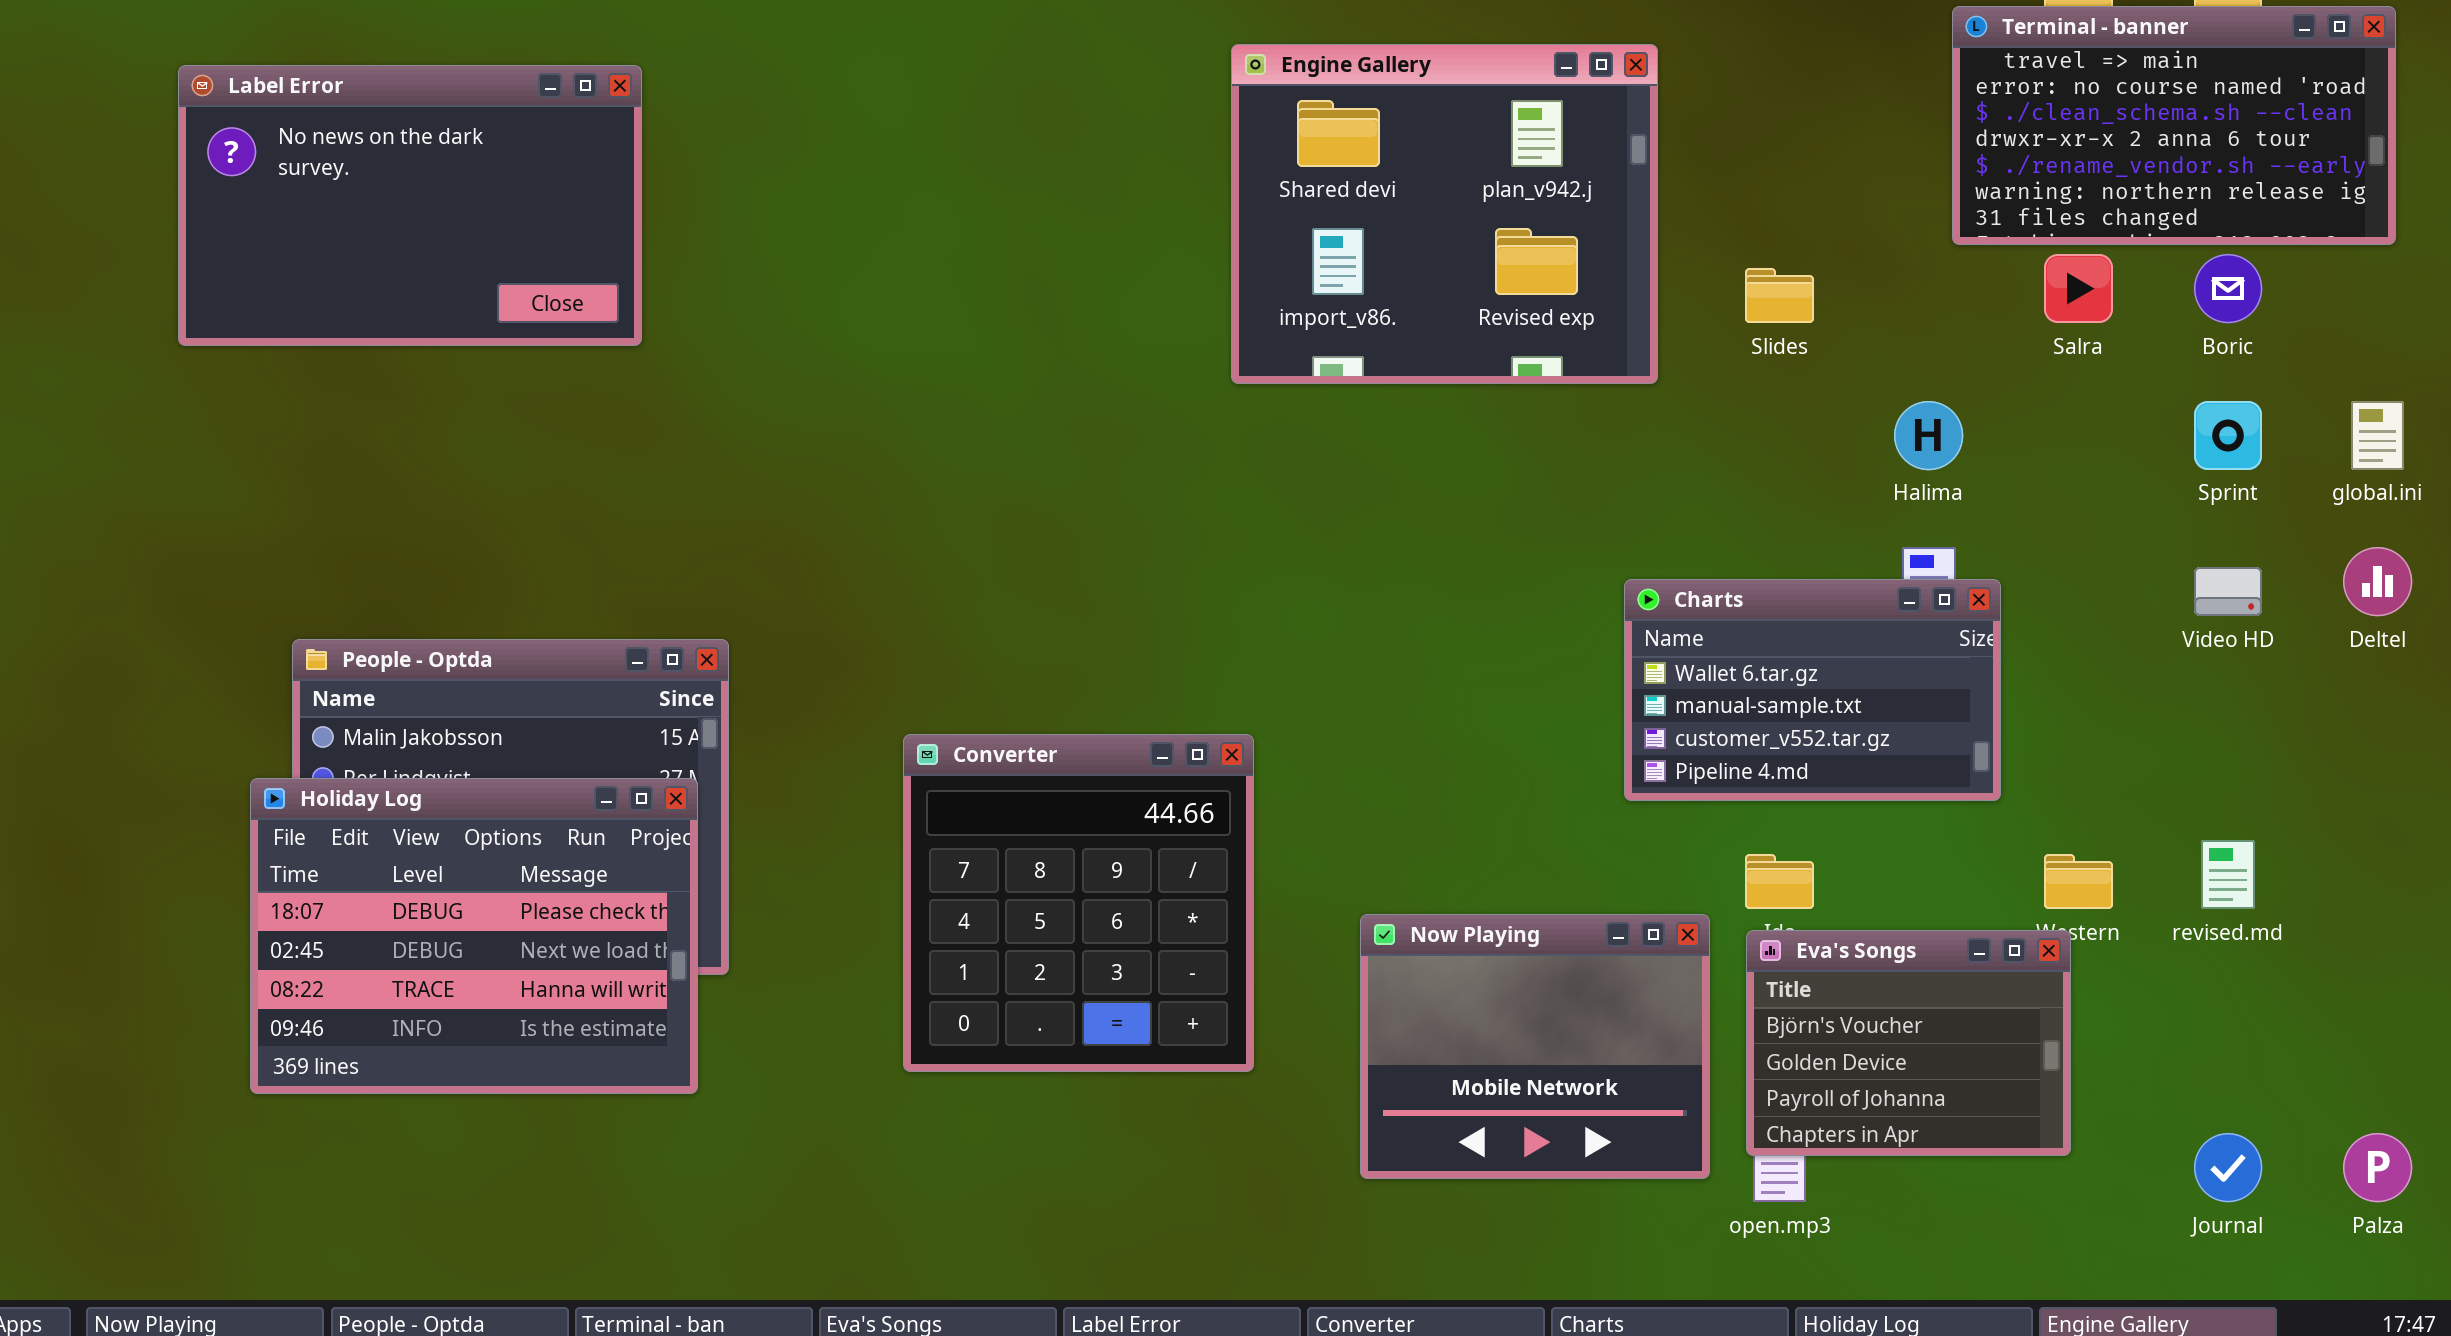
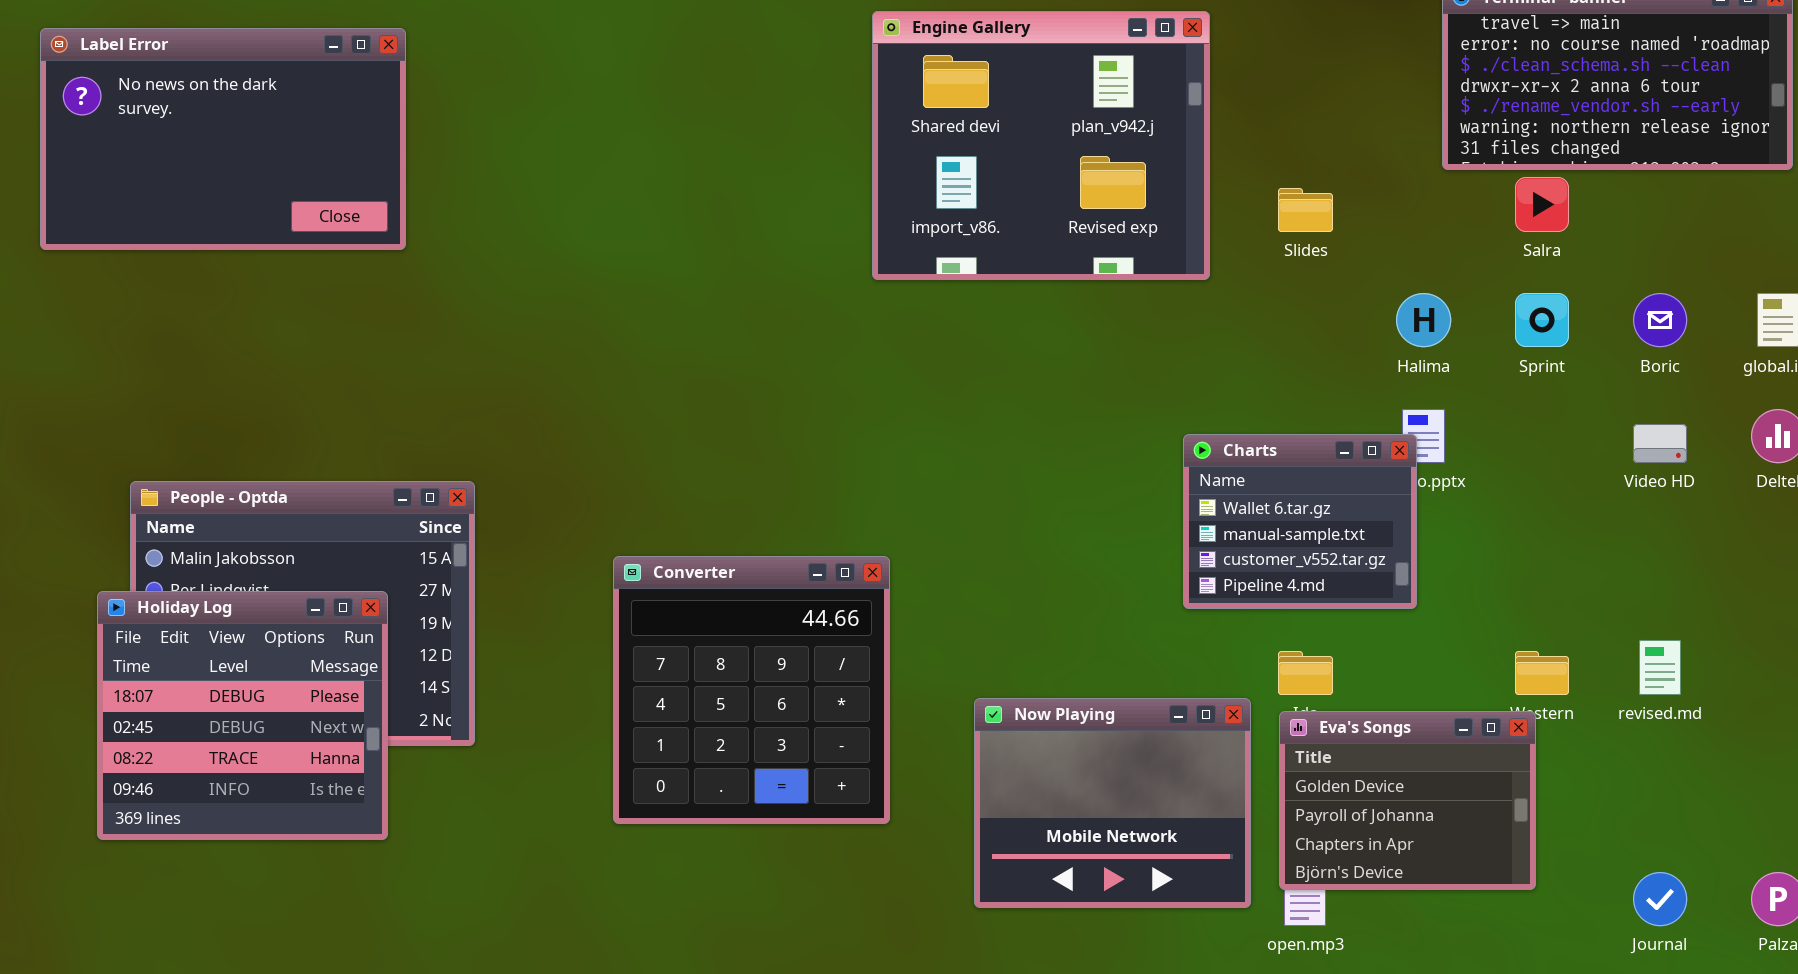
Boric: [2194,254,2262,323] -> [1633,293,1687,347], moved
Sprint: [2194,401,2262,470] -> [1515,293,1569,347], moved
Charts: [1624,579,2001,801] -> [1183,434,1417,609], resized
Holiday Log: [250,778,698,1094] -> [97,591,388,840], resized
Eva's Songs: [1746,930,2071,1156] -> [1279,711,1536,890], scrolled down 1 row

